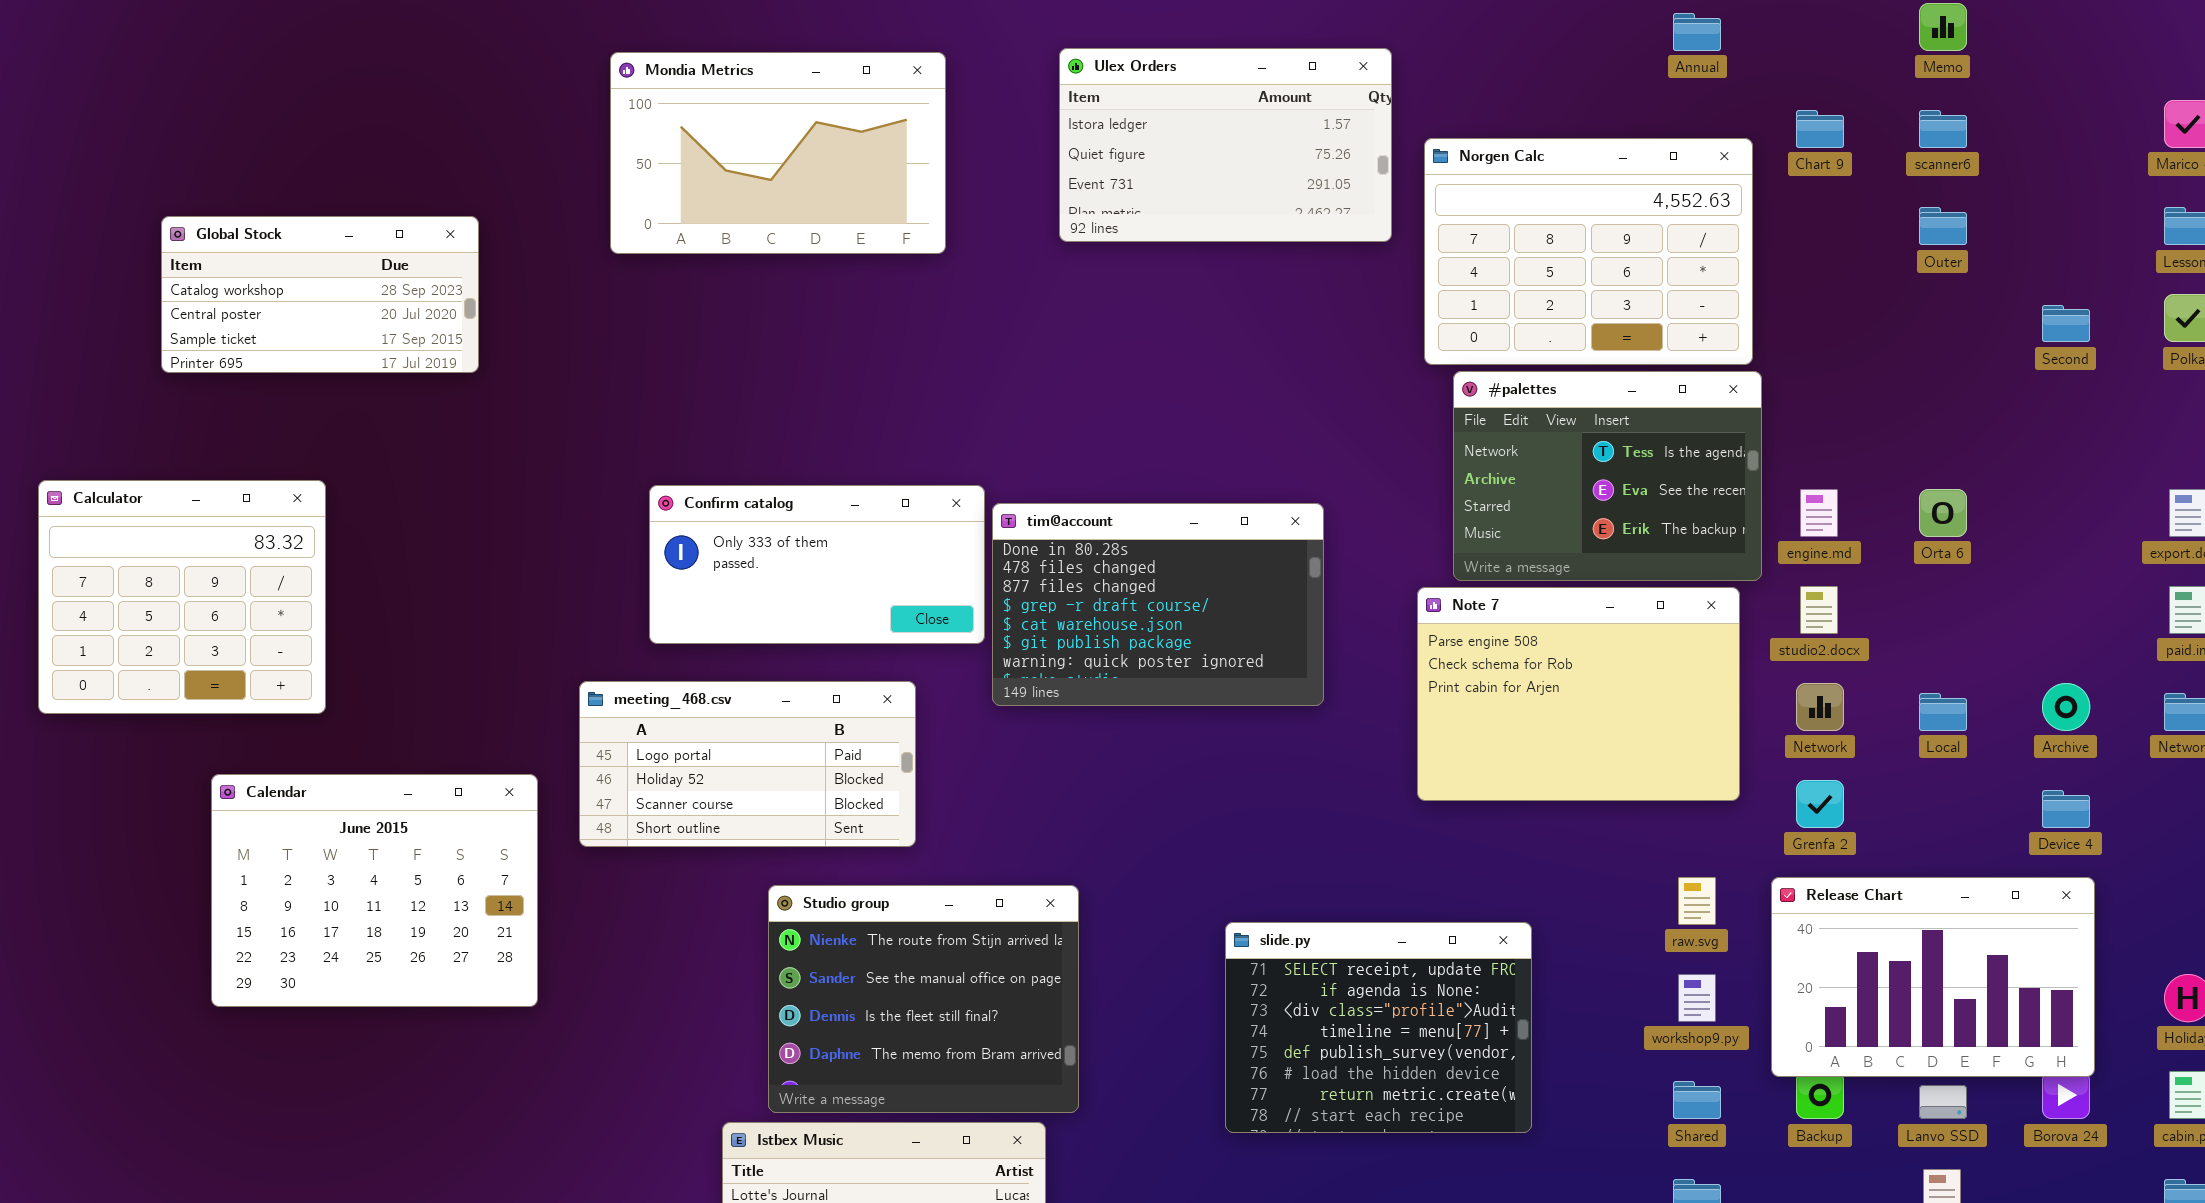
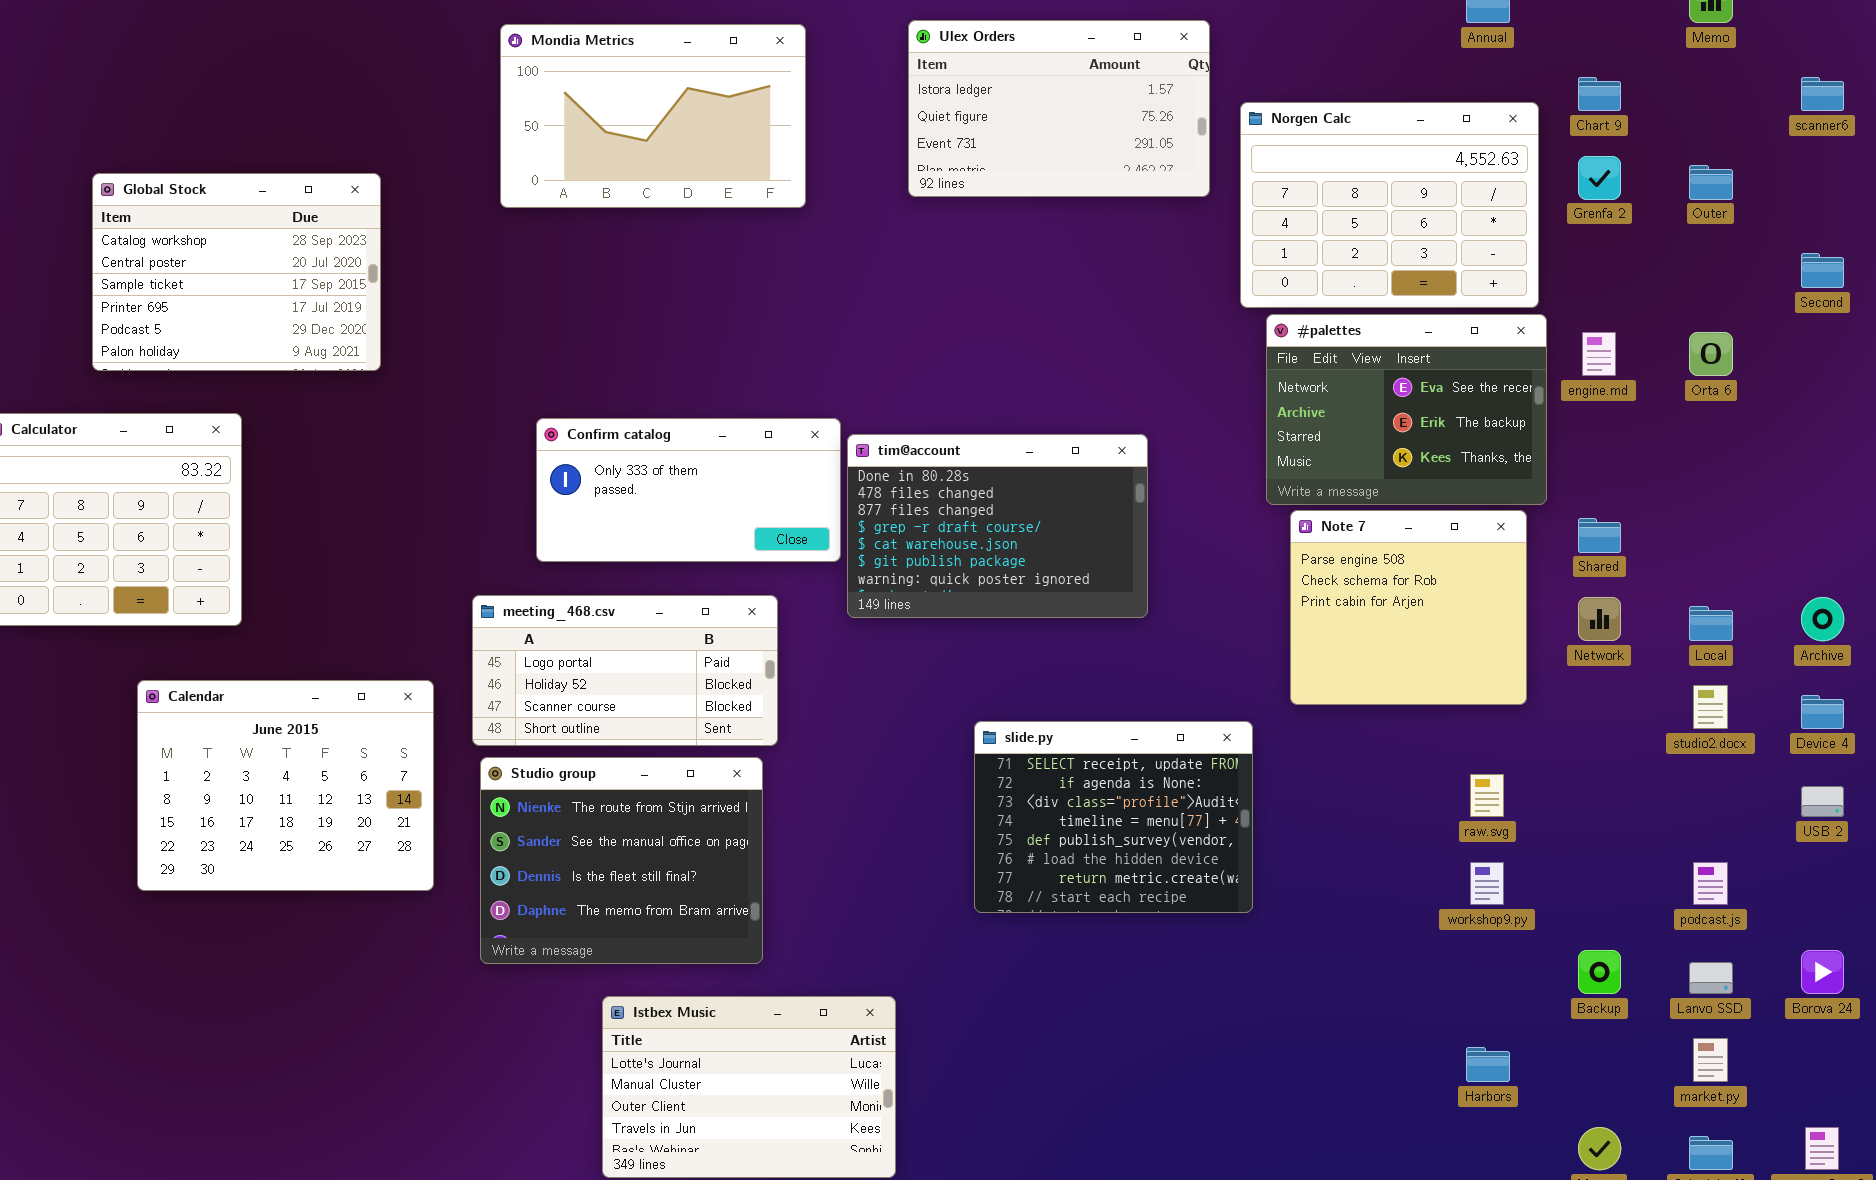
scanner6: [1919,110,1967,148] -> [1801,77,1844,111], moved
Global Stock: [161,216,479,373] -> [92,173,381,371], resized
#palettes: [1453,371,1762,581] -> [1266,314,1547,505], scrolled down 1 row
engine.md: [1800,489,1838,537] -> [1582,332,1616,376], moved
Orta 6: [1919,489,1967,537] -> [1689,332,1733,376], moved
studio2.docx: [1800,586,1838,634] -> [1693,685,1728,729], moved
Note 7: [1417,587,1740,801] -> [1290,510,1527,705], resized
Grenfa 2: [1796,780,1844,828] -> [1578,156,1621,200], moved
Release Chart: [1771,877,2095,1077] -> none, closed
Studio group: [768,885,1079,1113] -> [480,757,763,964], moved
slide.py: [1225,922,1532,1133] -> [974,721,1253,913], moved
Shared: [1673,1081,1721,1119] -> [1578,518,1621,553], moved

